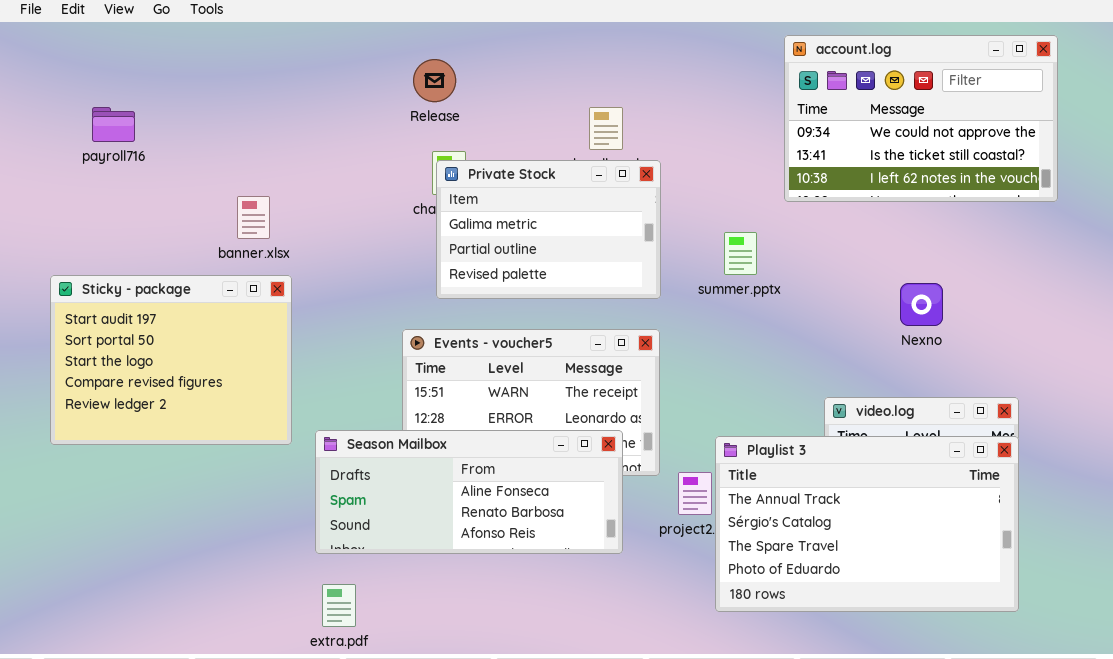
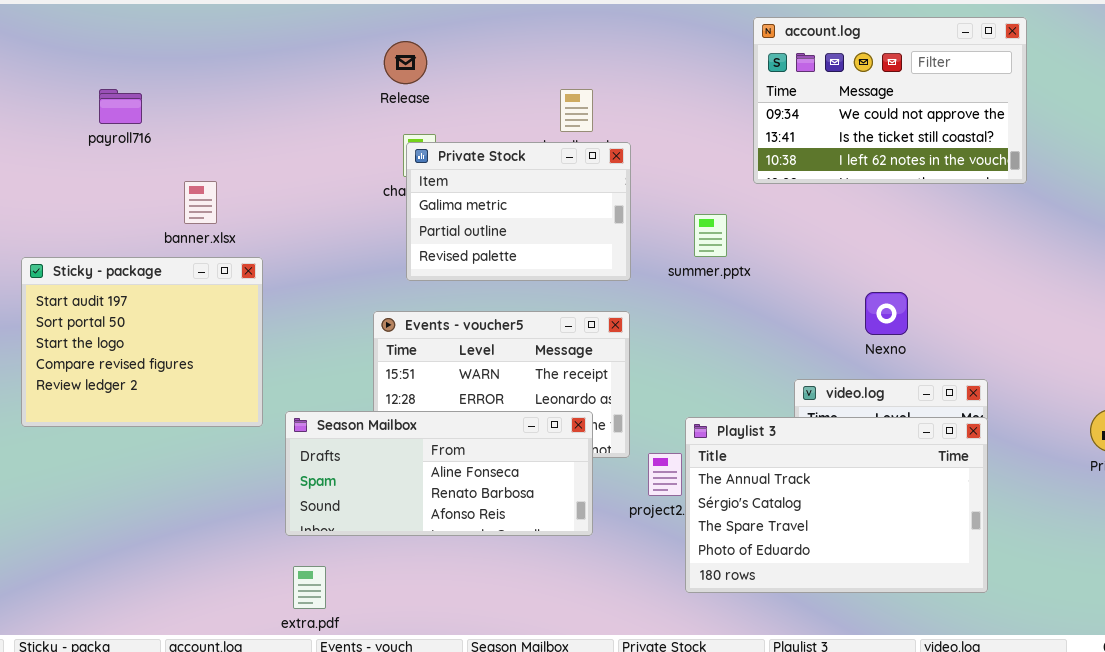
payroll716: [92,107,135,142] -> [99,89,142,124], moved
banner.xlsx: [237,196,270,239] -> [184,181,217,224], moved
Nexno: [900,283,943,326] -> [865,292,908,335], moved

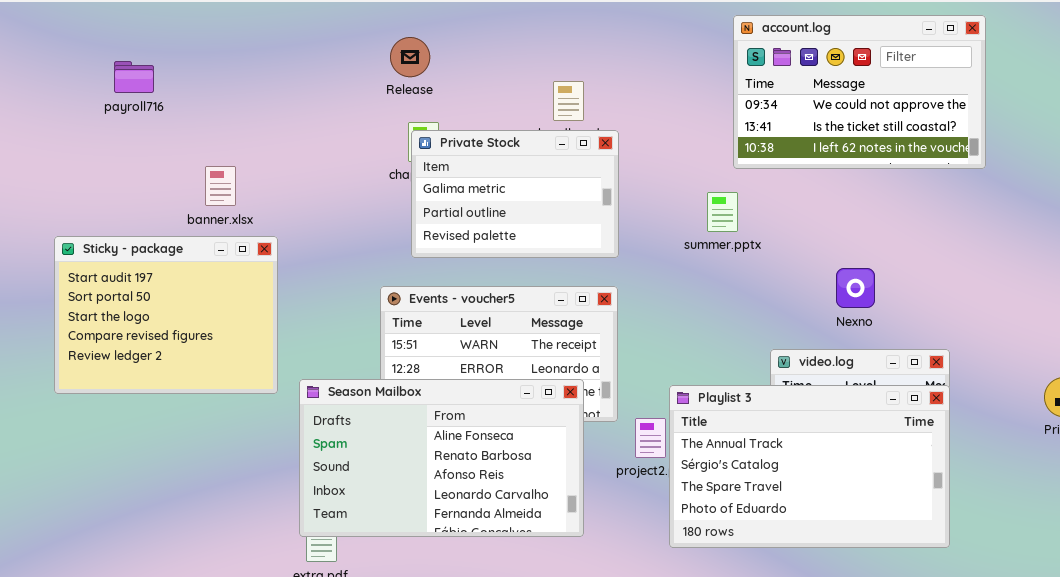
payroll716: [99,89,142,124] -> [114,61,154,93], moved
summer.pptx: [694,214,727,257] -> [707,192,738,232], moved
Season Mailbox: [285,411,593,536] -> [299,379,584,537], resized

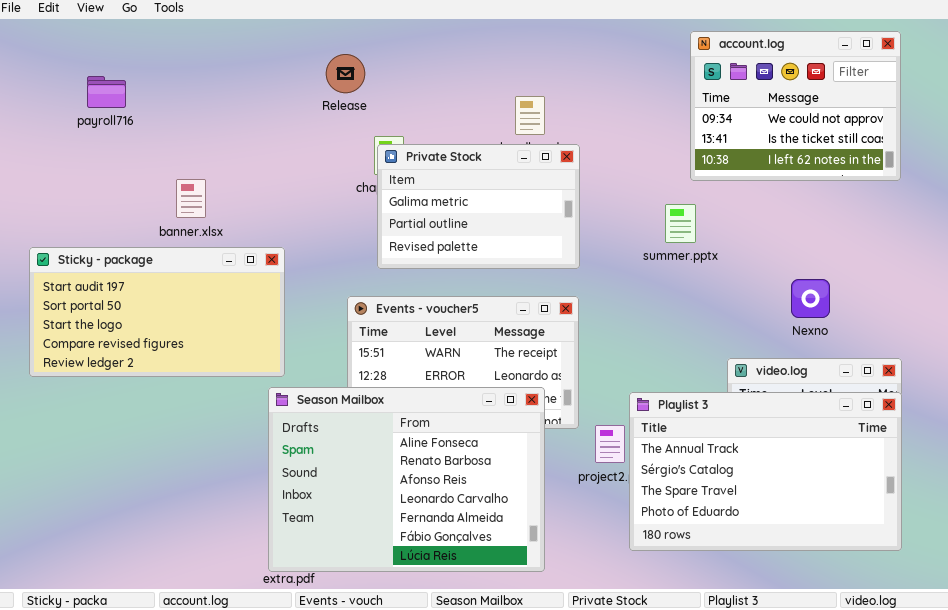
account.log: [733,15,986,169] -> [690,31,901,181], resized
Release: [390,37,430,77] -> [326,54,365,93], moved
Sticky - package: [54,236,278,394] -> [29,247,285,377], resized
Season Mailbox: [299,379,584,537] -> [268,387,545,572], resized

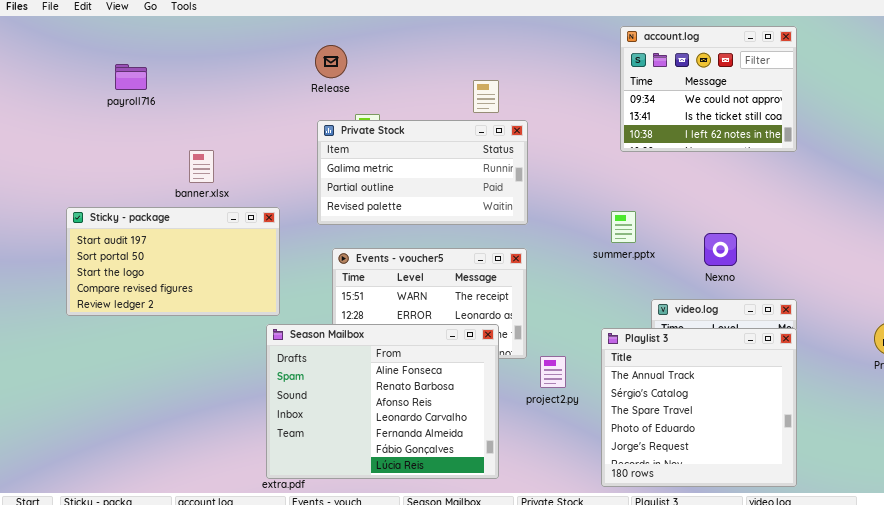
Private Stock: [377,144,580,269] -> [317,120,528,225], resized
summer.pptx: [665,204,696,243] -> [611,211,636,243], moved
Playlist 3: [629,392,902,551] -> [601,328,797,487], resized

